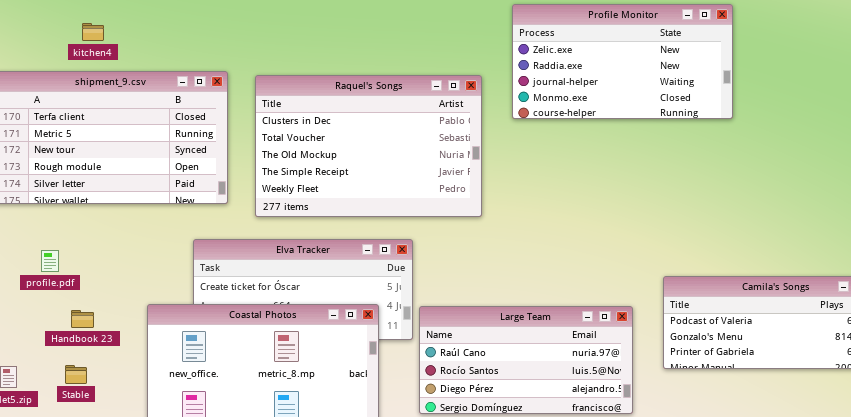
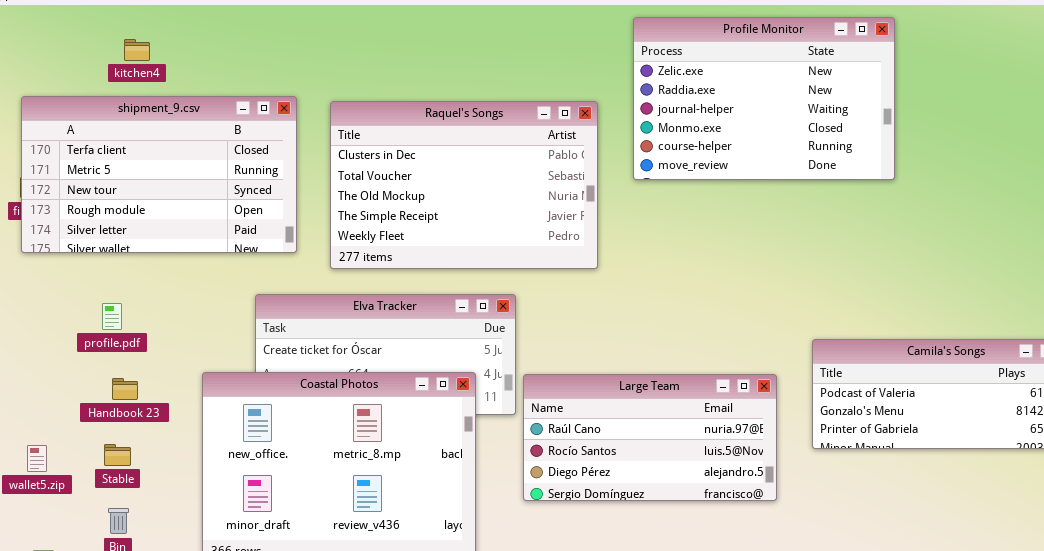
Profile Monitor: [512,4,733,119] -> [633,17,895,180], resized
profile.pdf: [41,250,59,272] -> [102,303,122,330], moved

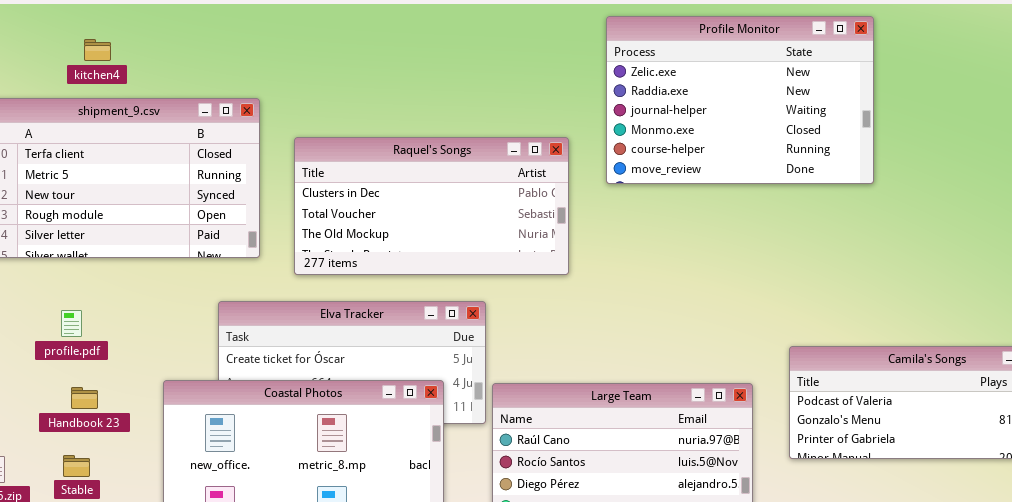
Raquel's Songs: [330,101,598,269] -> [294,137,569,275], resized

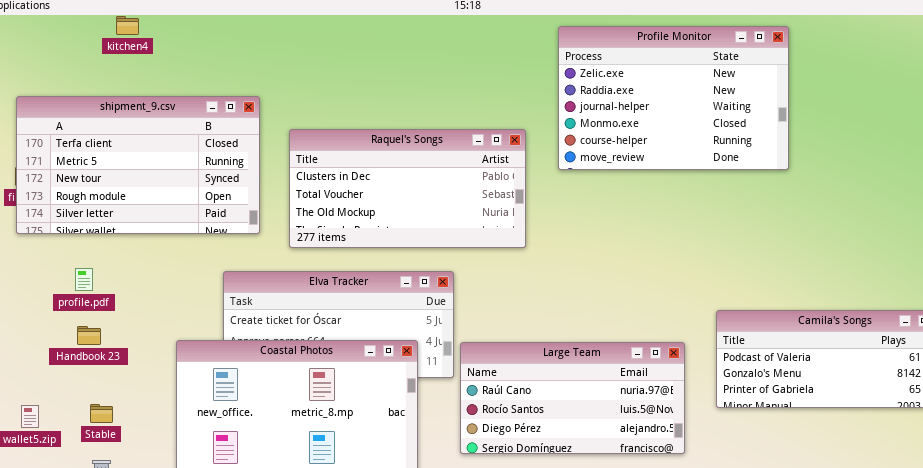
kitchen4: [84,39,111,61] -> [116,16,139,35], moved
profile.pdf: [61,310,82,337] -> [75,268,93,291], moved
Handbook 23: [71,387,98,409] -> [77,326,101,345], moved

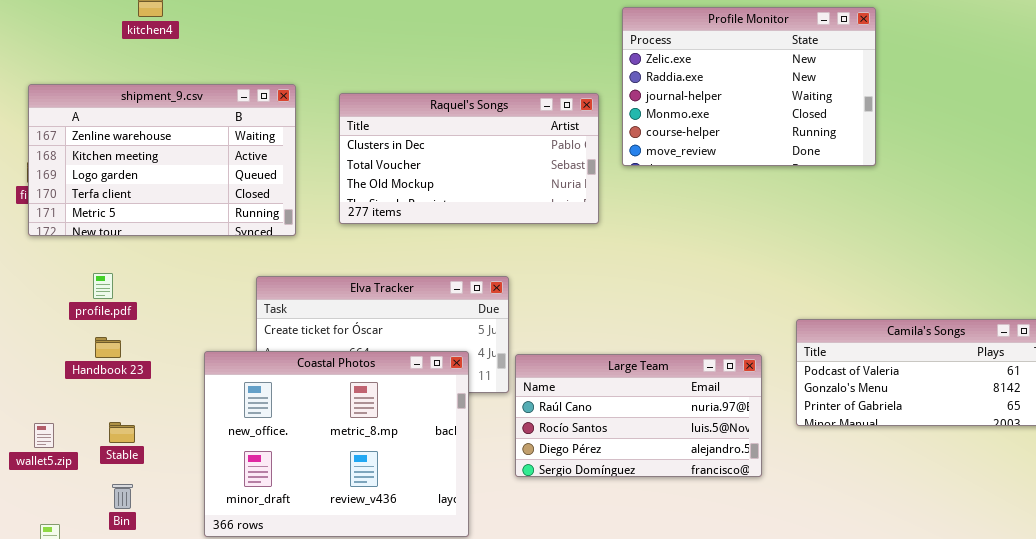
shipment_9.csv: [16,96,260,234] -> [28,84,296,236], scrolled up 3 rows
Raquel's Songs: [289,129,526,248] -> [339,93,599,224], moved

